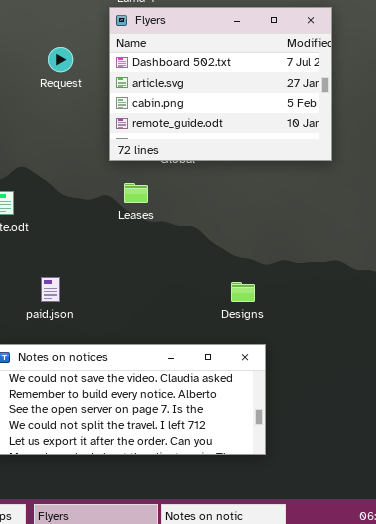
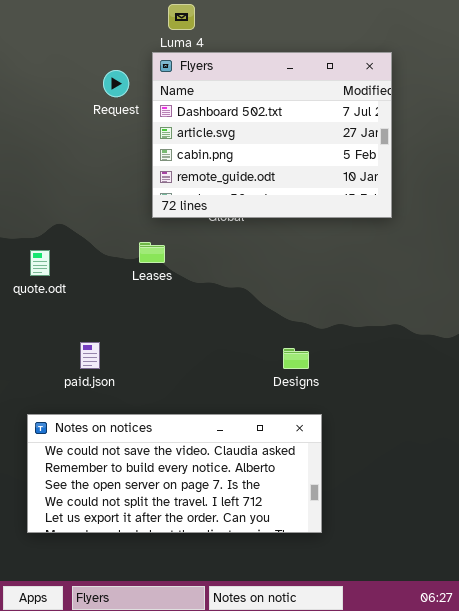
Request: [48,47,73,72] -> [103,70,129,97], moved
Leases: [124,183,148,203] -> [139,242,165,263], moved

